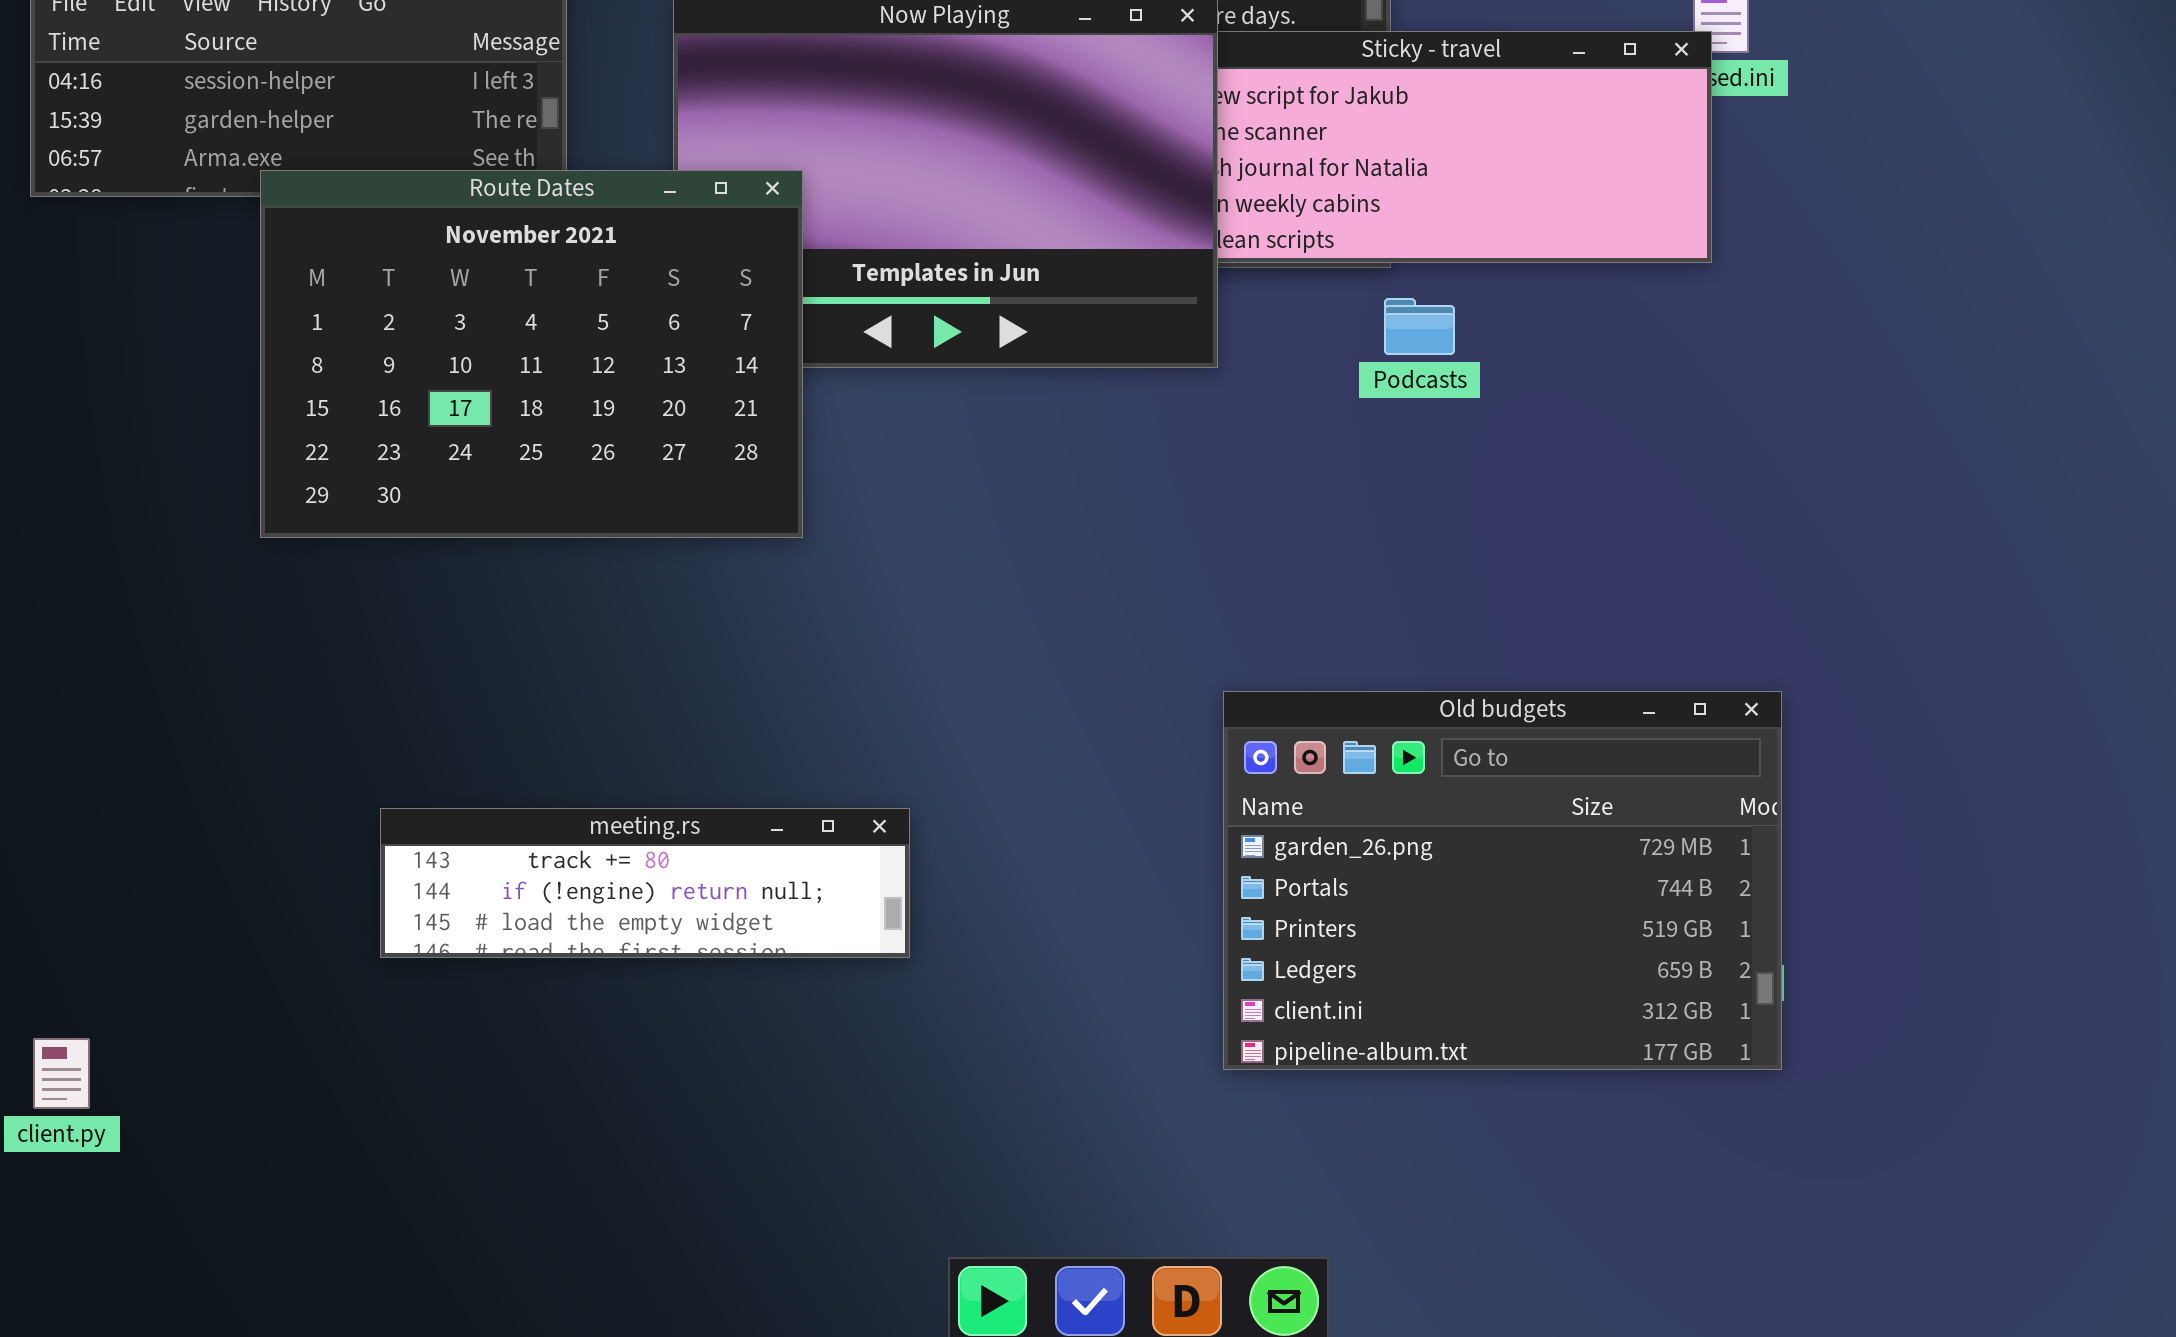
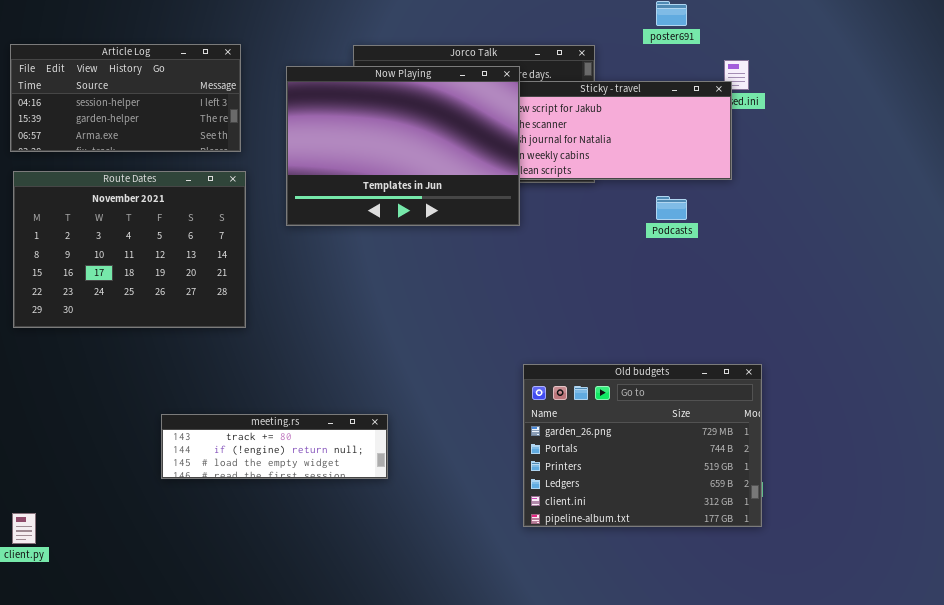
Route Dates: [260,170,803,538] -> [13,171,246,328], moved
Podcasts: [1384,298,1455,355] -> [656,196,687,220], moved

